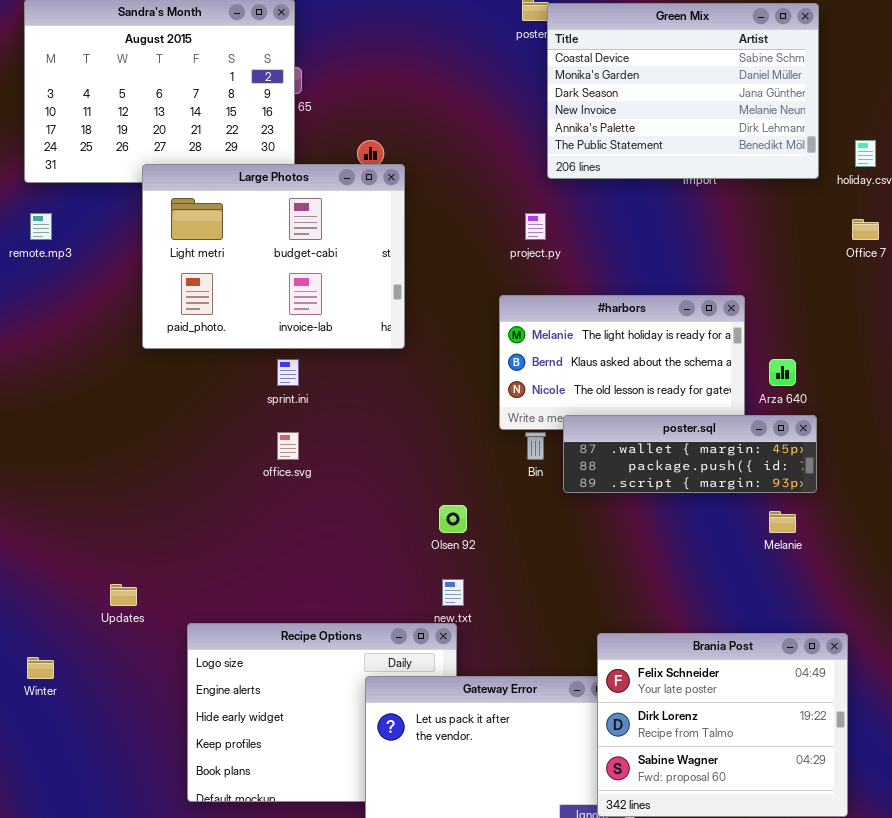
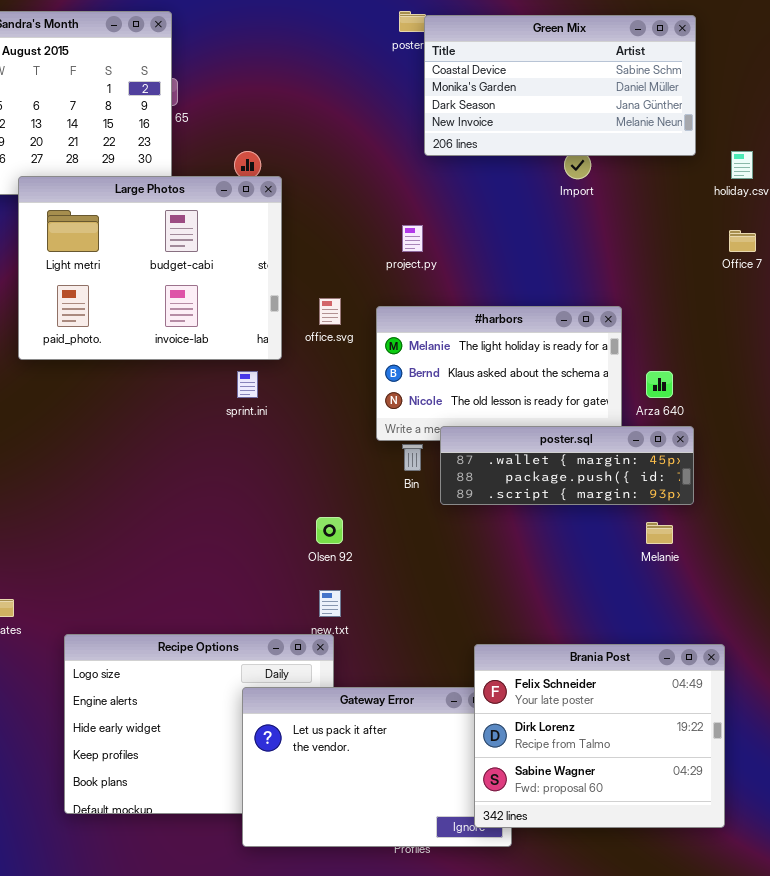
Green Mix: [547,3,819,179] -> [424,15,696,156], resized
sprint.ini: [277,359,299,386] -> [237,371,258,398], moved
office.svg: [277,432,299,460] -> [319,298,341,325], moved

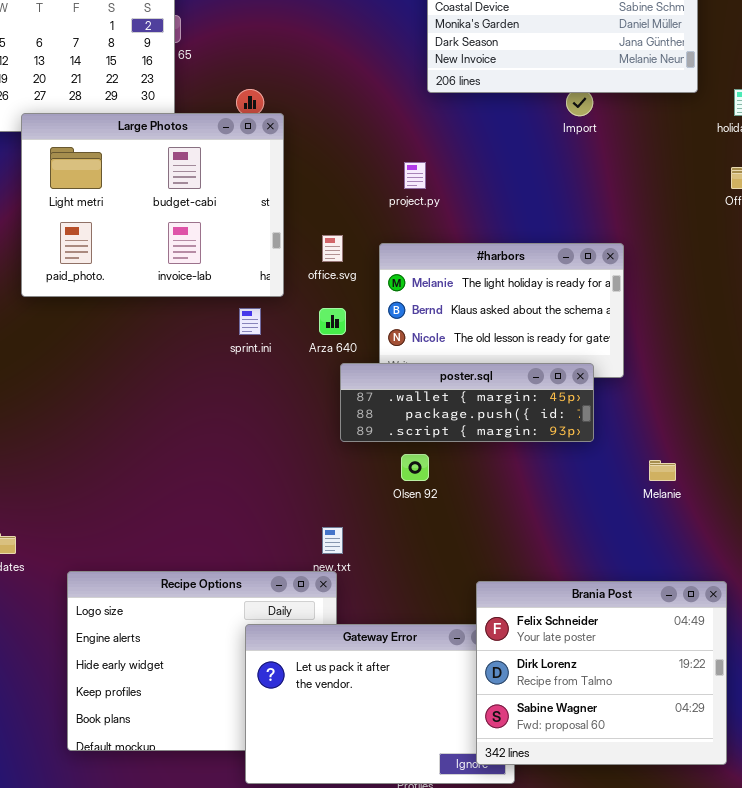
Arza 640: [646,371,673,398] -> [319,308,346,335], moved
poster.sql: [440,426,694,505] -> [340,363,594,442], moved
Olsen 92: [316,517,343,544] -> [401,454,429,481], moved

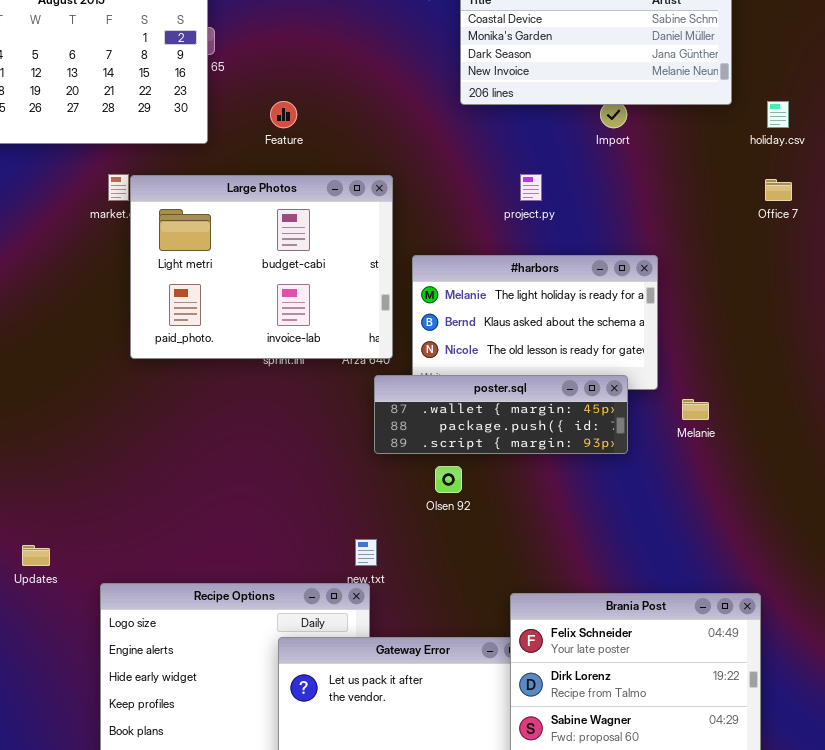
Large Photos: [21,113,284,297] -> [130,175,393,359], moved
project.py: [404,162,426,189] -> [520,174,542,201], moved
Melanie: [649,460,676,481] -> [682,399,709,420], moved

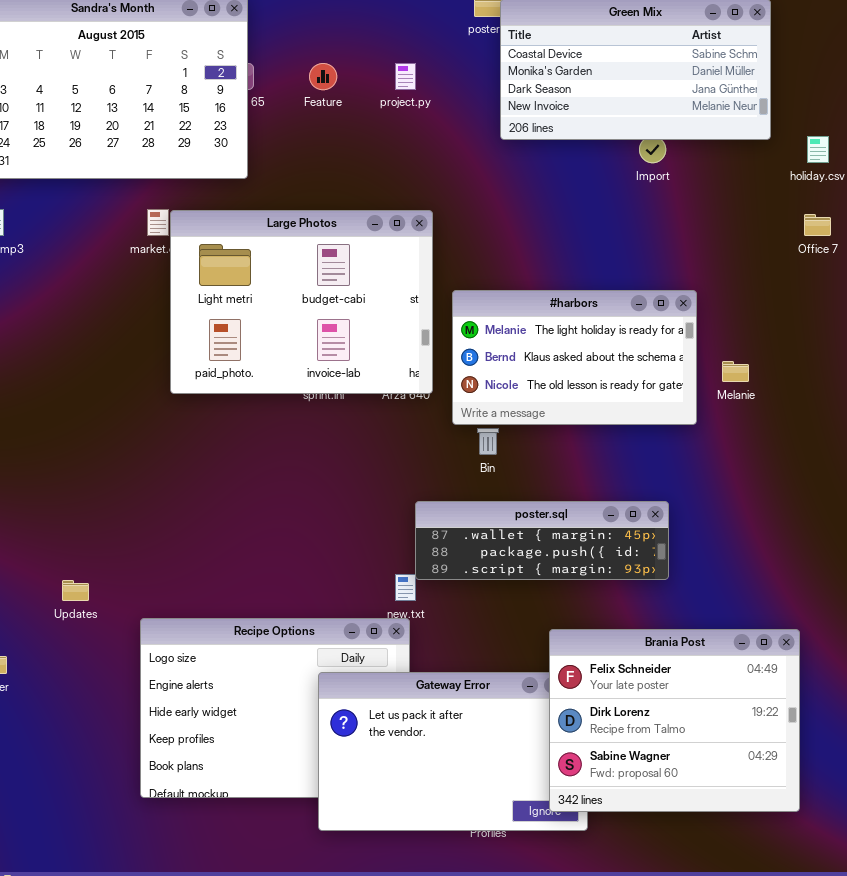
Feature: [270,101,297,128] -> [309,63,337,90], moved
project.py: [520,174,542,201] -> [395,63,416,90], moved
poster.sql: [374,375,628,454] -> [415,501,669,580], moved
Melanie: [682,399,709,420] -> [722,361,749,382], moved

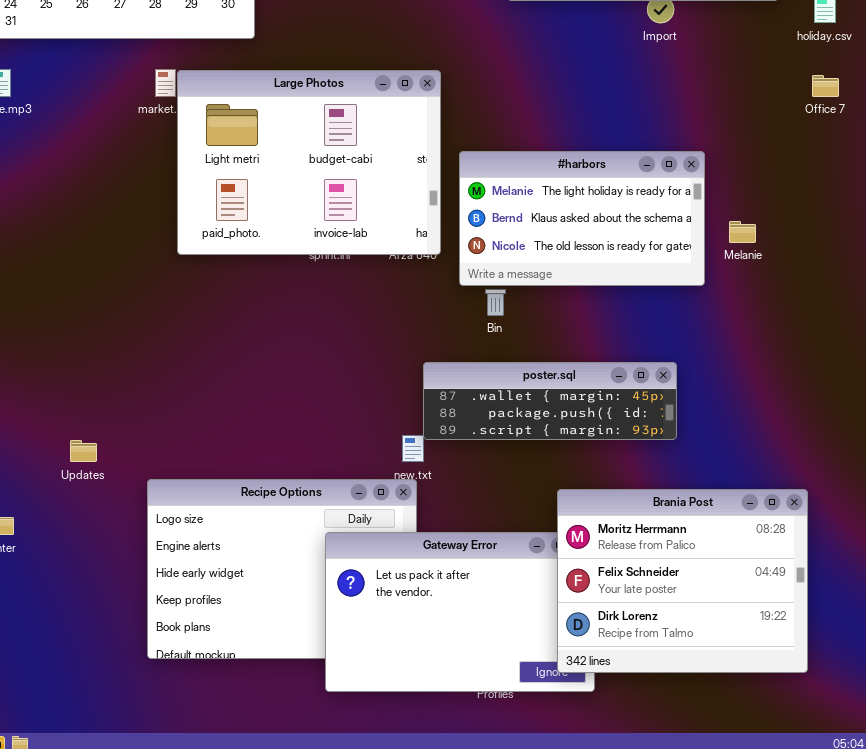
Brania Post: [549,629,800,812] -> [557,489,808,673], scrolled up 1 row

